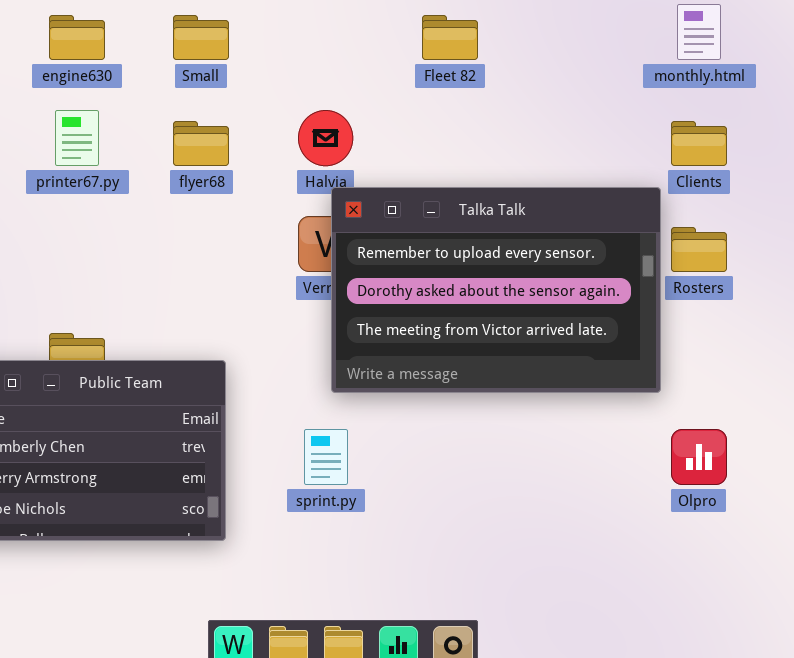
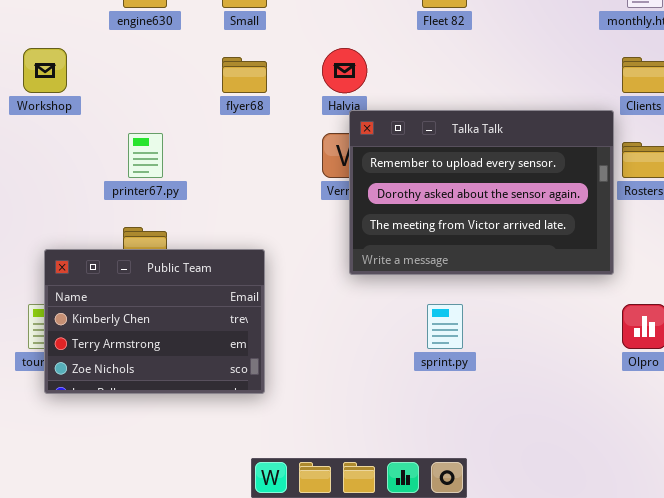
printer67.py: [55,110,99,166] -> [128,133,163,178], moved
sprint.py: [304,429,348,485] -> [427,304,463,349], moved

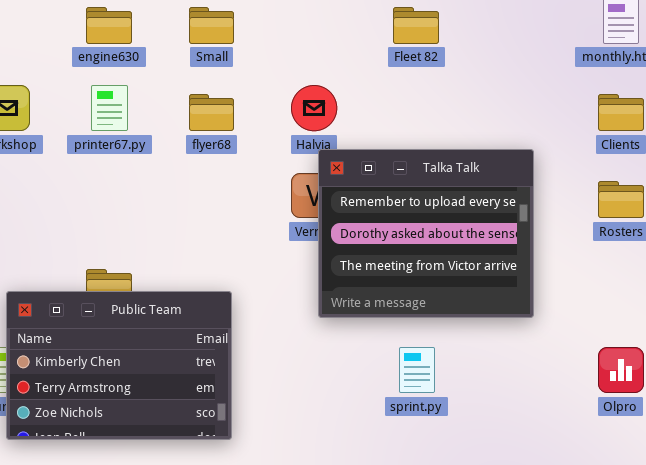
Talka Talk: [349,110,614,275] -> [318,149,534,318], resized
printer67.py: [128,133,163,178] -> [91,85,128,131], moved

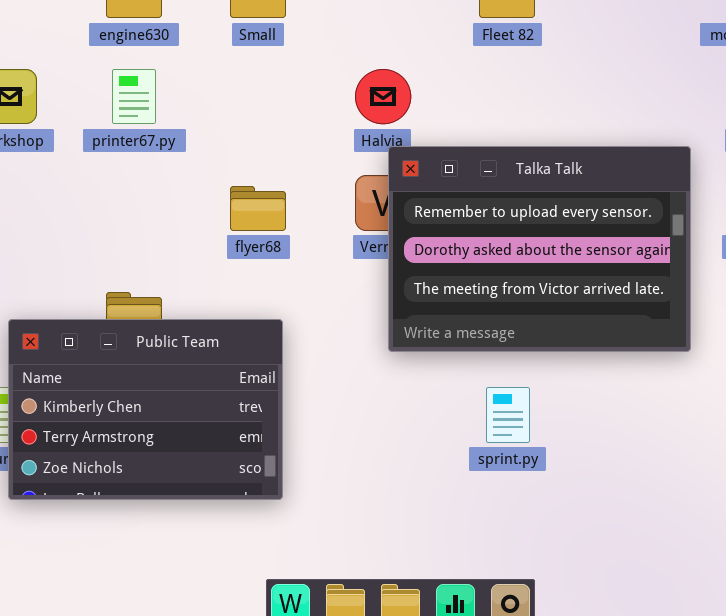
flyer68: [189,94,234,131] -> [230,186,286,231], moved
Talka Talk: [318,149,534,318] -> [388,146,691,352], resized

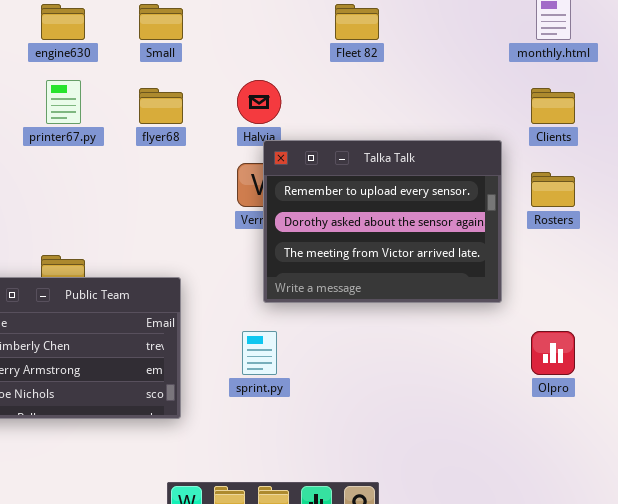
flyer68: [230,186,286,231] -> [139,88,183,124], moved
sprint.py: [486,387,530,443] -> [242,331,277,375], moved

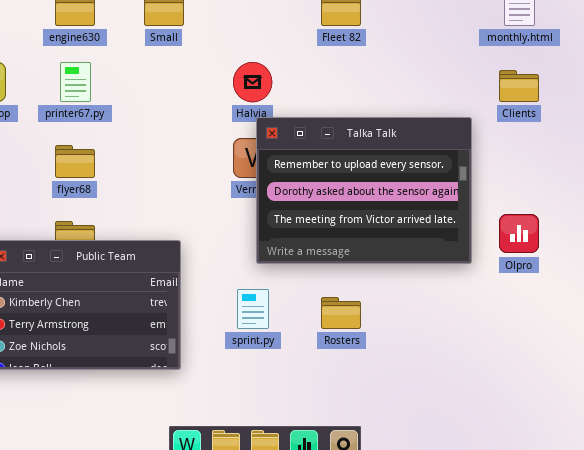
flyer68: [139,88,183,124] -> [55,145,95,178], moved
Rosters: [531,172,575,207] -> [321,297,361,329], moved
Olpro: [531,331,575,375] -> [499,214,539,253], moved

